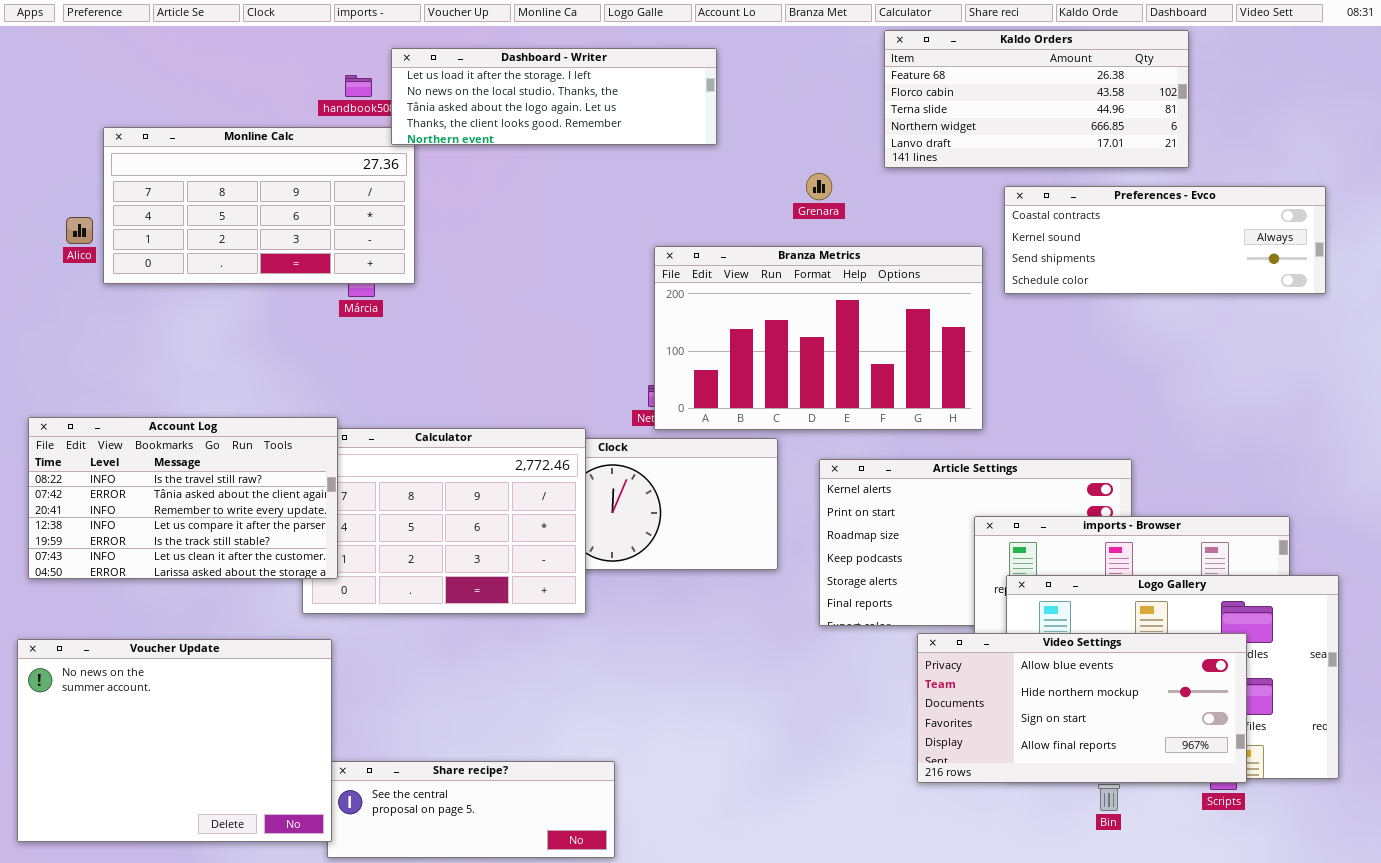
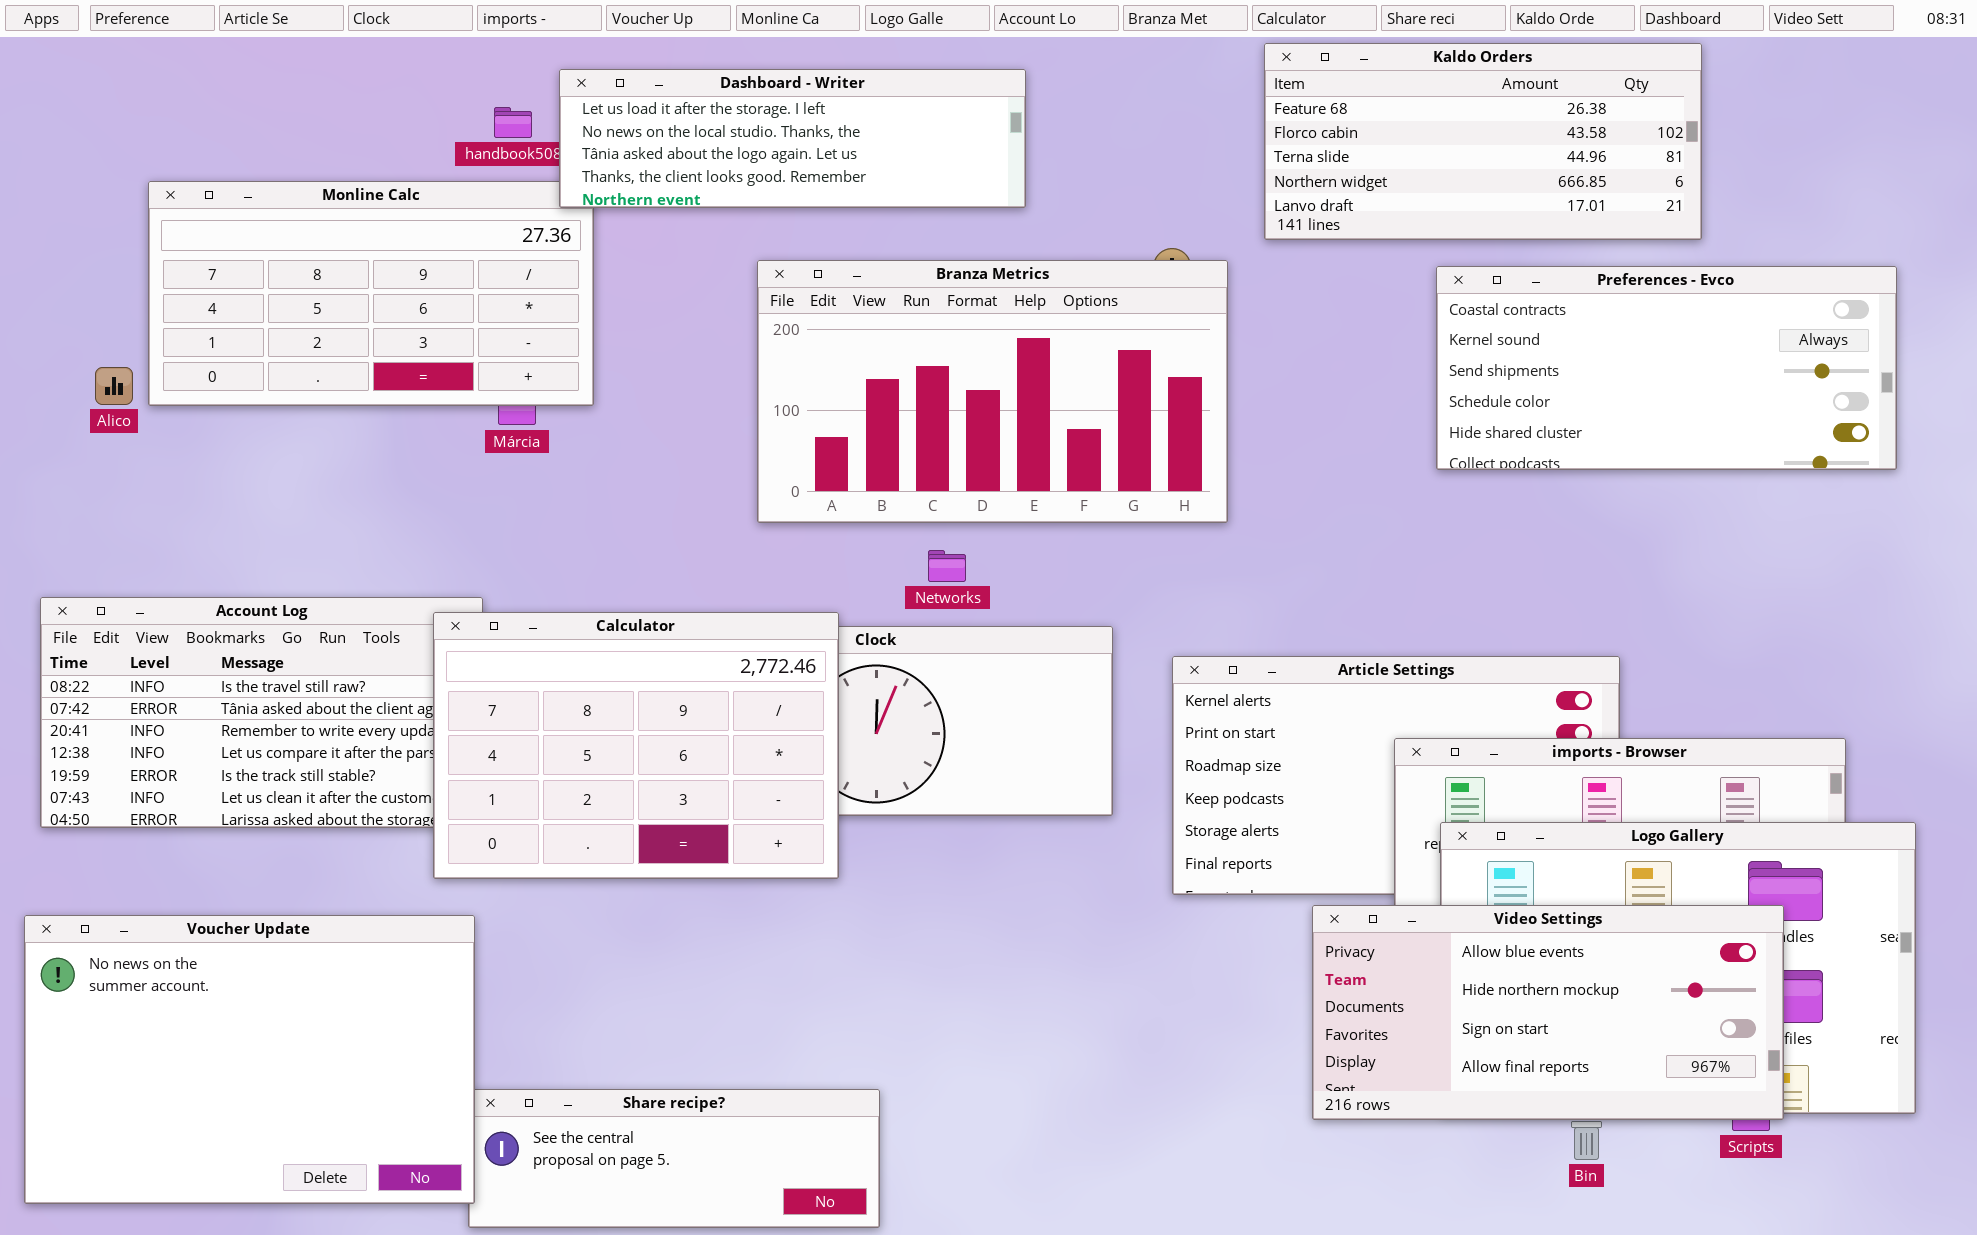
Preferences - Evco: [1004,186,1326,294] -> [1436,266,1897,470], resized
Alico: [66,217,93,244] -> [95,367,133,405], moved
Branza Metrics: [654,246,983,430] -> [757,260,1228,523], moved
Calculator: [302,428,586,614] -> [433,612,839,879], raised

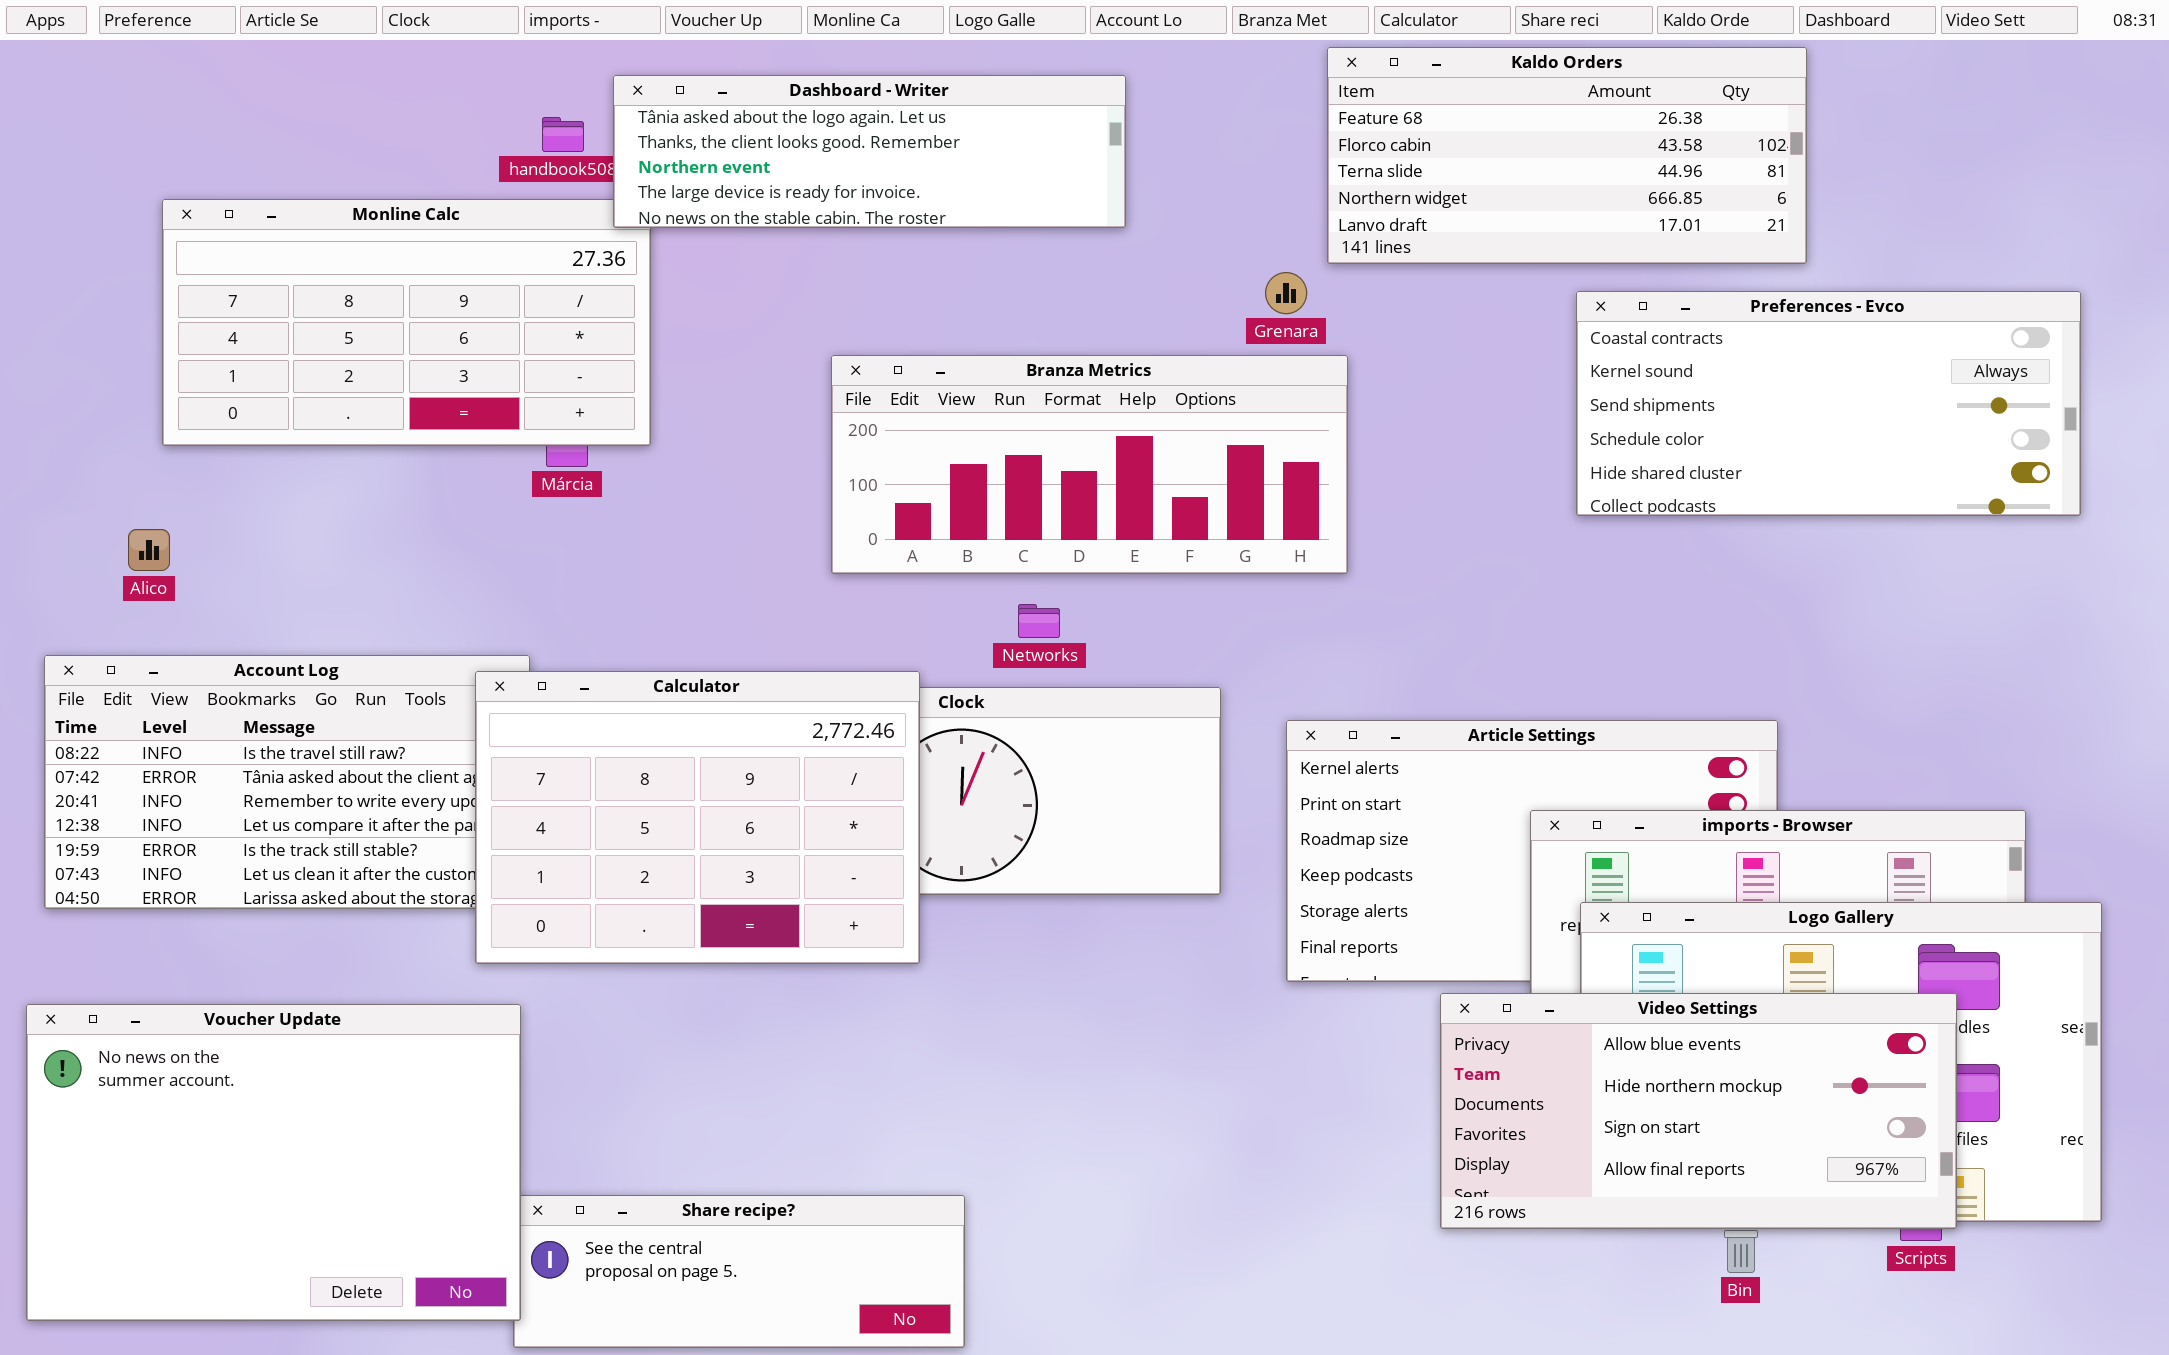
Kaldo Orders: [1264,43,1702,240] -> [1327,47,1807,264], moved
Dashboard - Writer: [559,69,1026,208] -> [613,75,1126,228], scrolled down 2 rows
Branza Metrics: [757,260,1228,523] -> [831,355,1348,574], resized
Alico: [95,367,133,405] -> [128,529,170,571], moved

